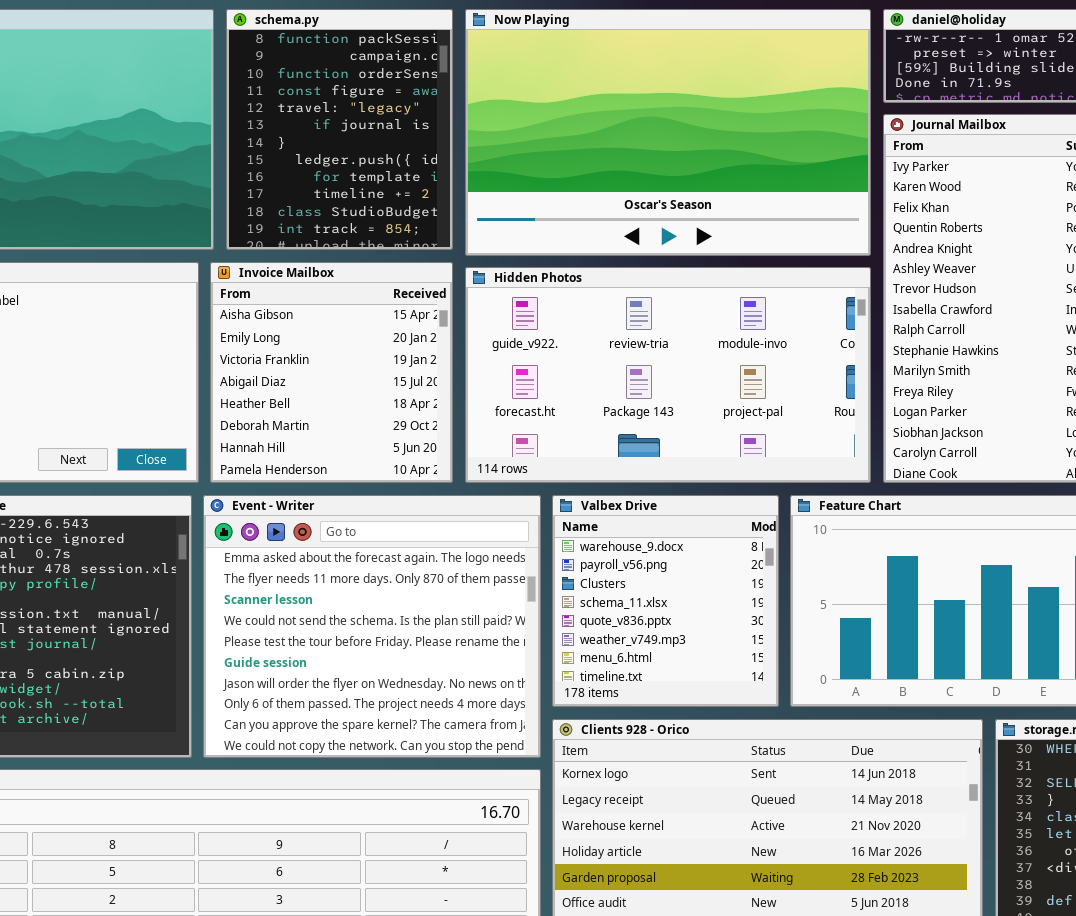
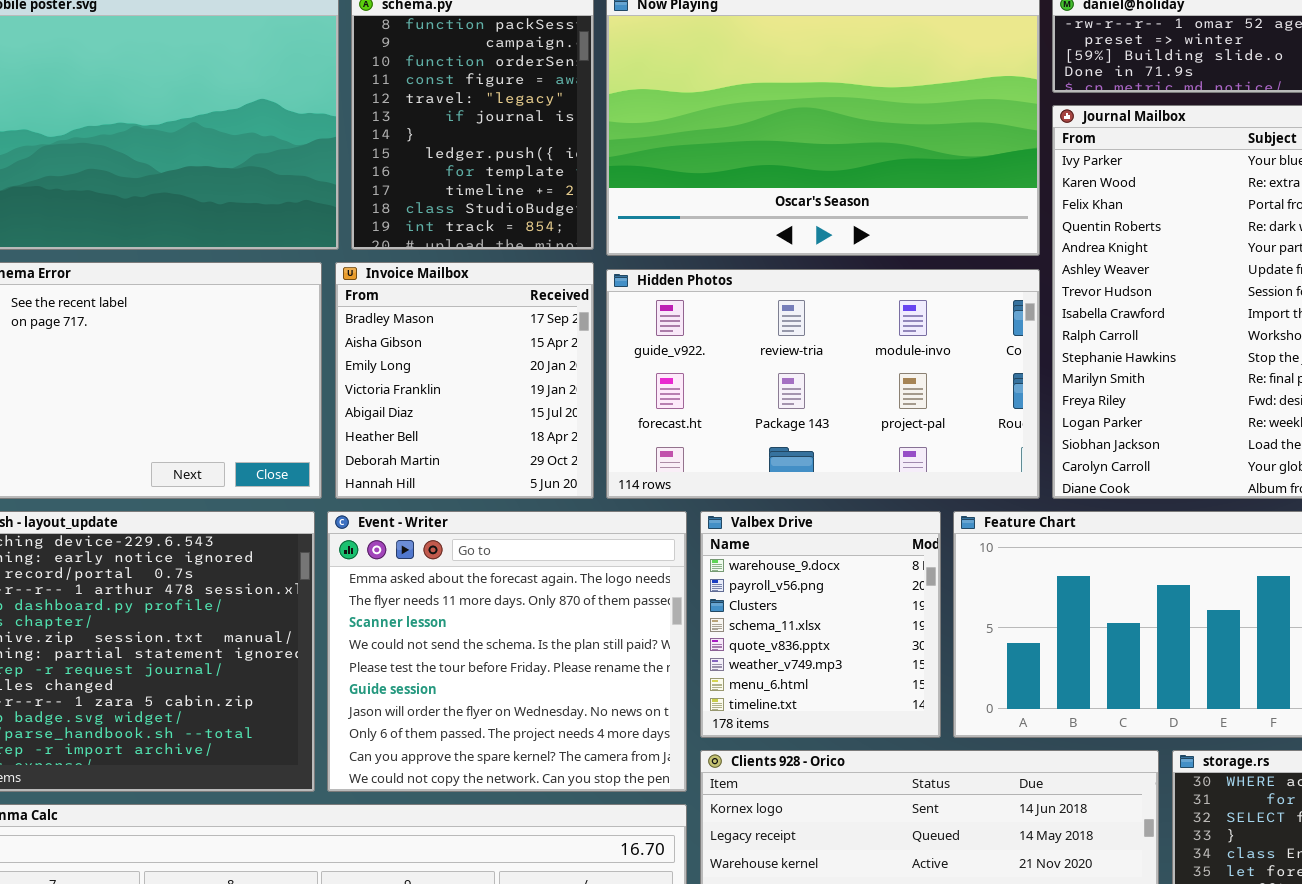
Invoice Mailbox: [210,262,453,483] -> [335,262,594,499], scrolled up 1 row

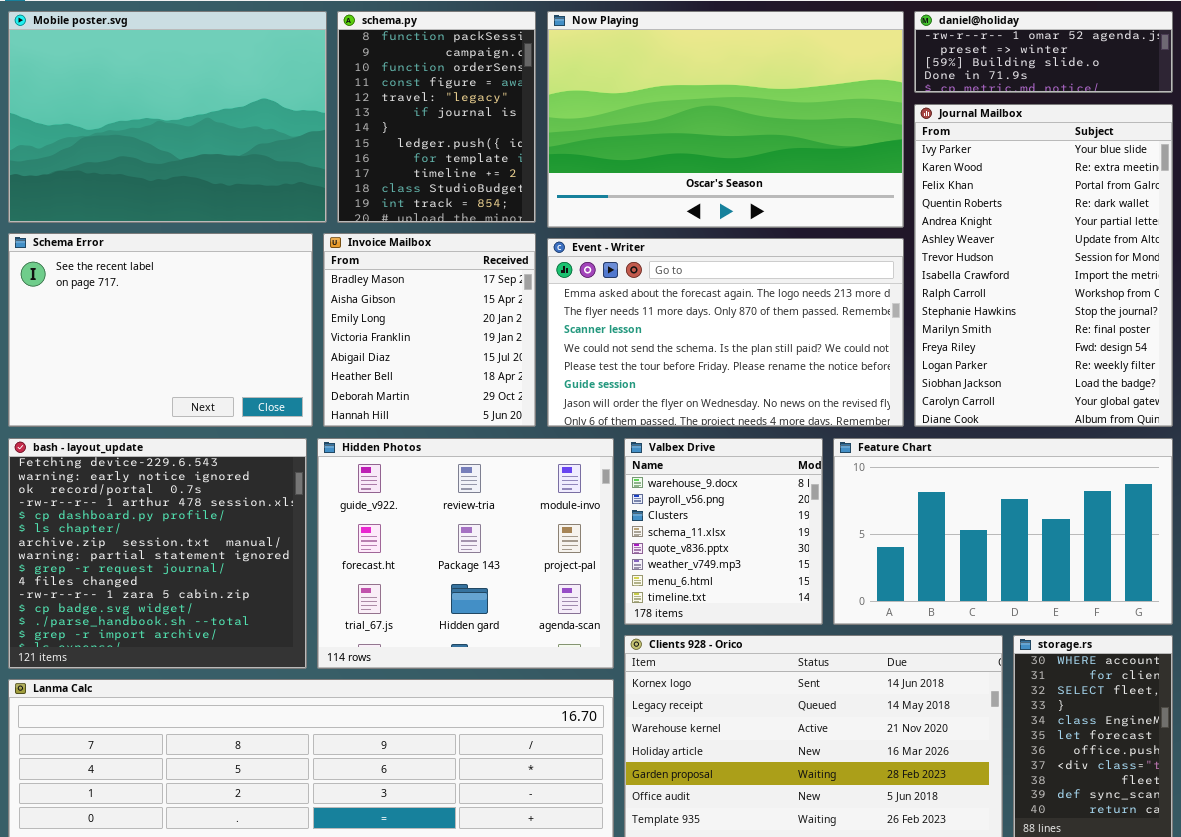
Hidden Photos: [606,269,1040,499] -> [317,438,614,669], moved, resized
Event - Writer: [327,511,687,792] -> [547,238,904,427], moved, resized

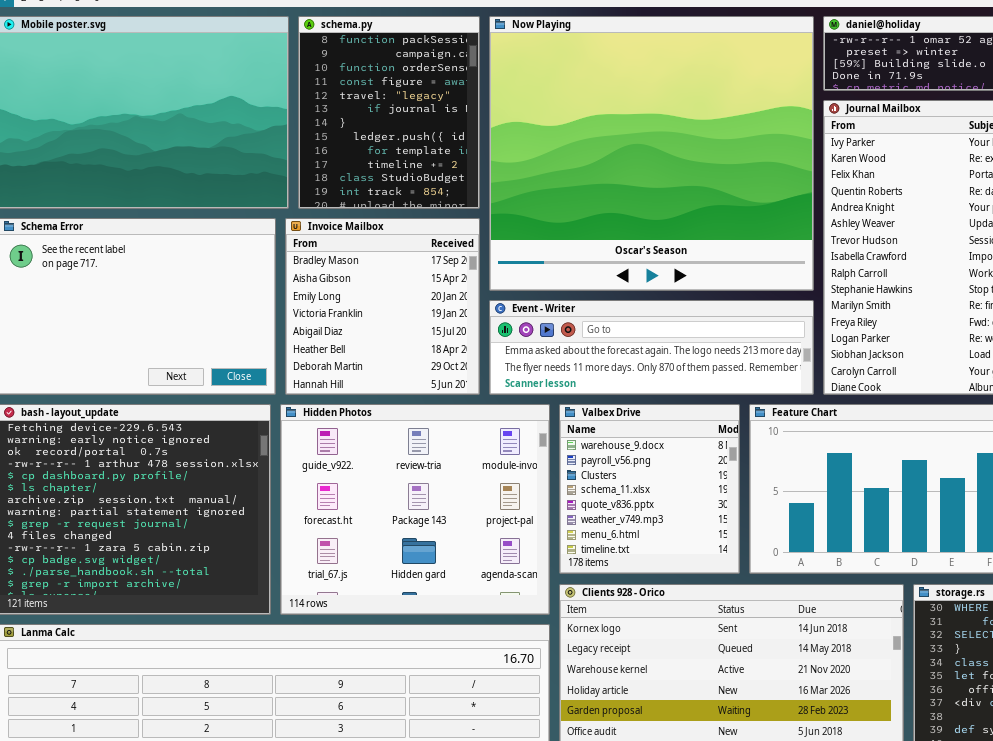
Now Playing: [547,11,904,228] -> [489,16,814,291], resized
Event - Writer: [547,238,904,427] -> [489,300,814,395], resized

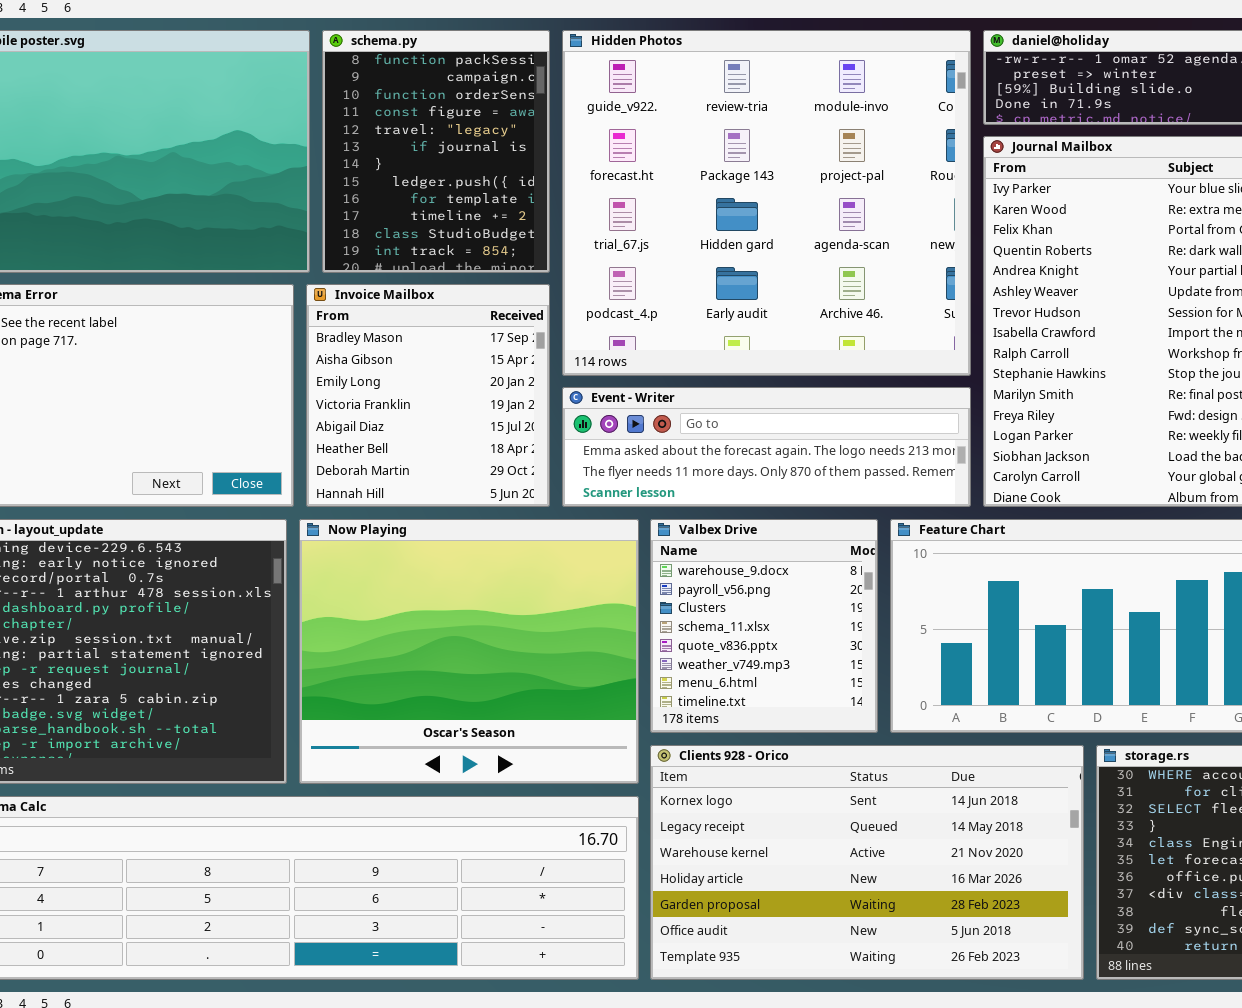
Now Playing: [489,16,814,291] -> [299,519,639,784], moved, resized
Hidden Photos: [280,404,550,615] -> [562,30,971,376], moved, resized

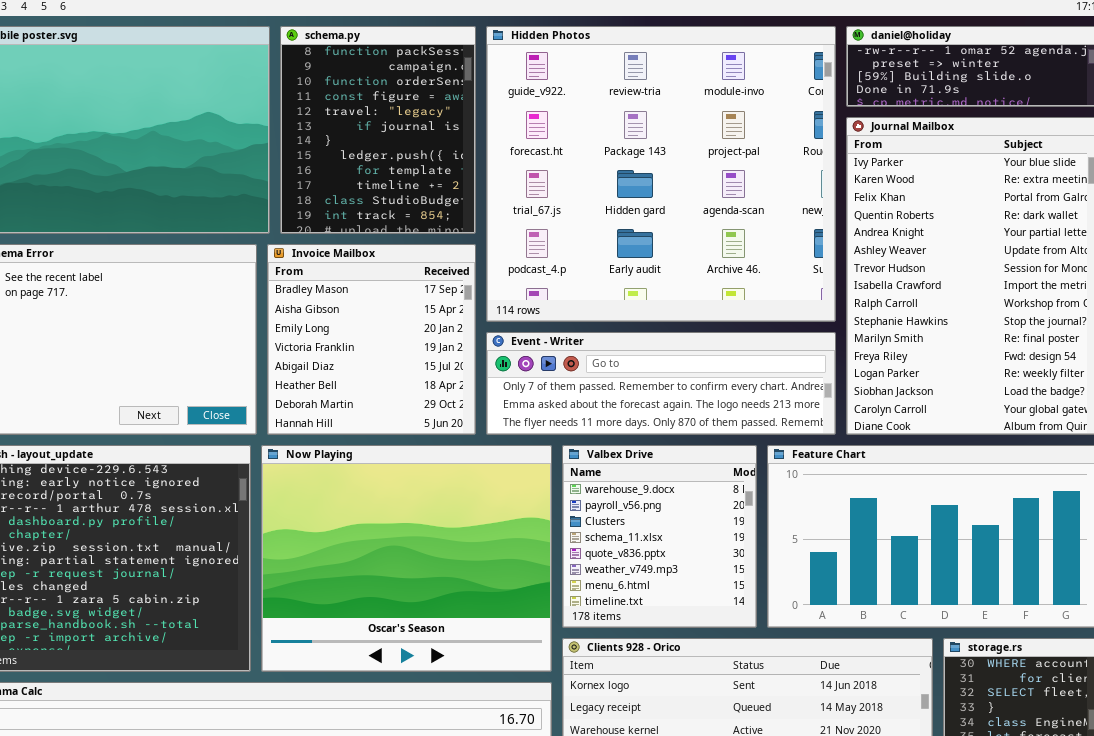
Event - Writer: [562,387,971,507] -> [486,332,836,435], scrolled up 1 row

